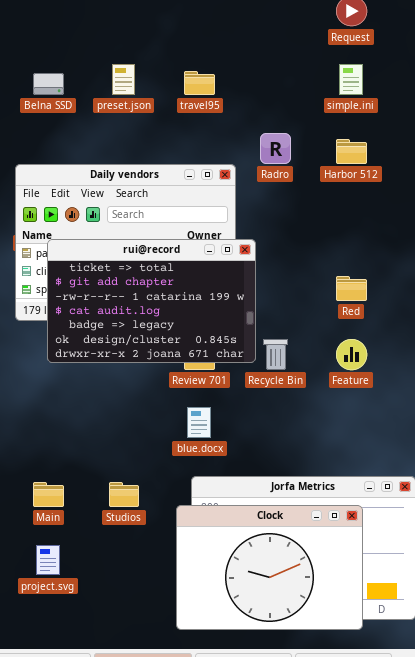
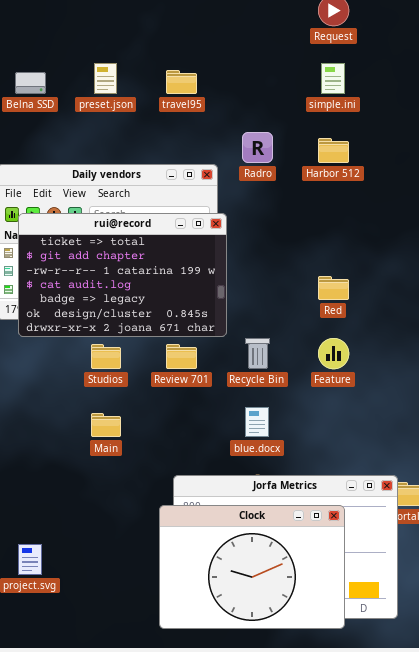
rui@record: [47,239,256,363] -> [18,213,227,337], moved
blue.docx: [187,407,211,438] -> [245,407,269,437], moved
Main: [33,482,64,507] -> [91,413,121,437], moved
Studios: [109,482,139,507] -> [91,344,121,369], moved

